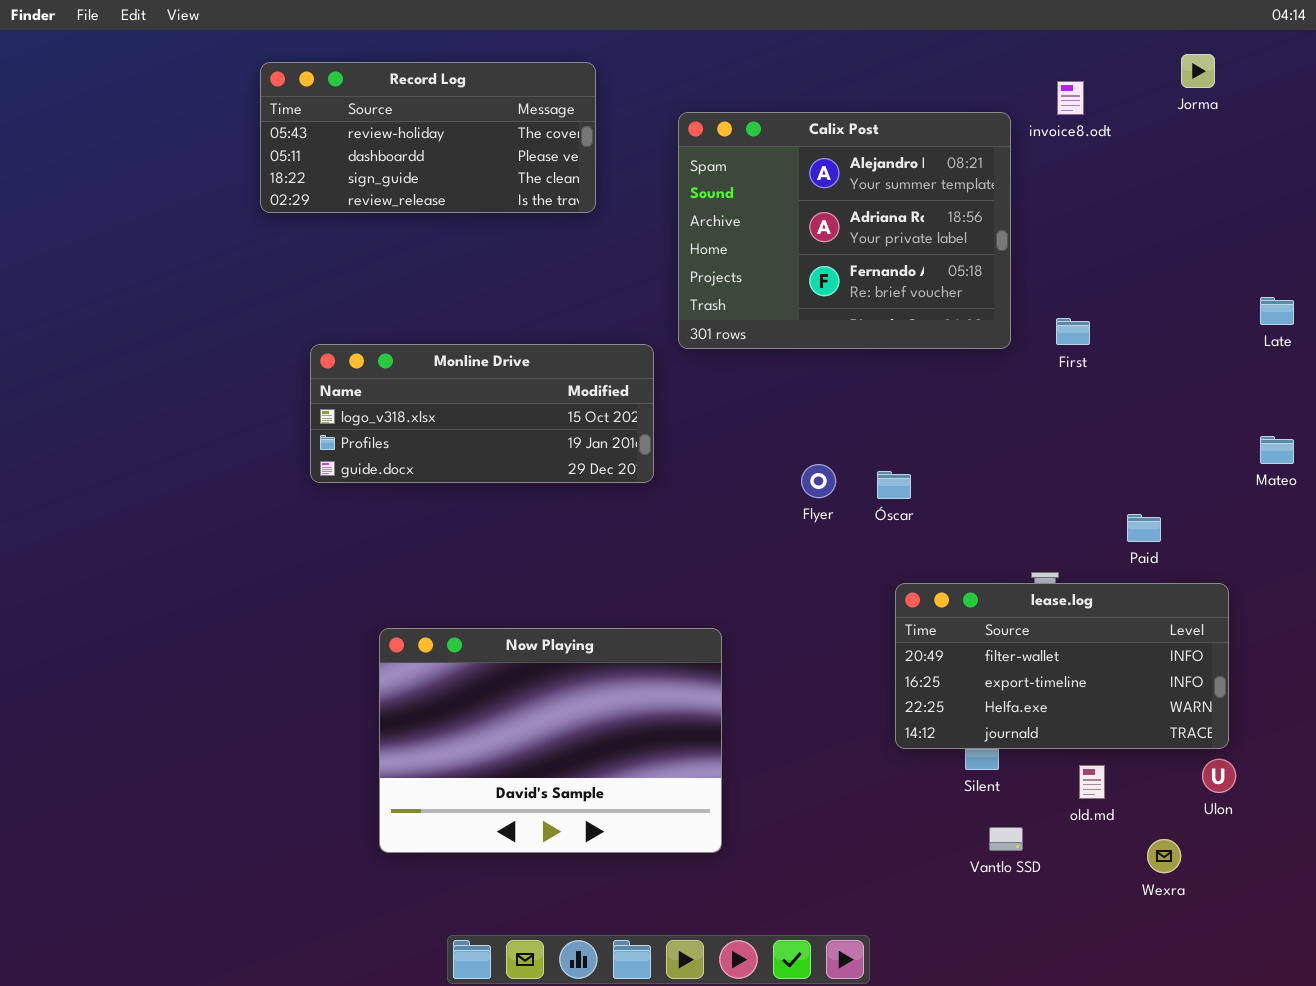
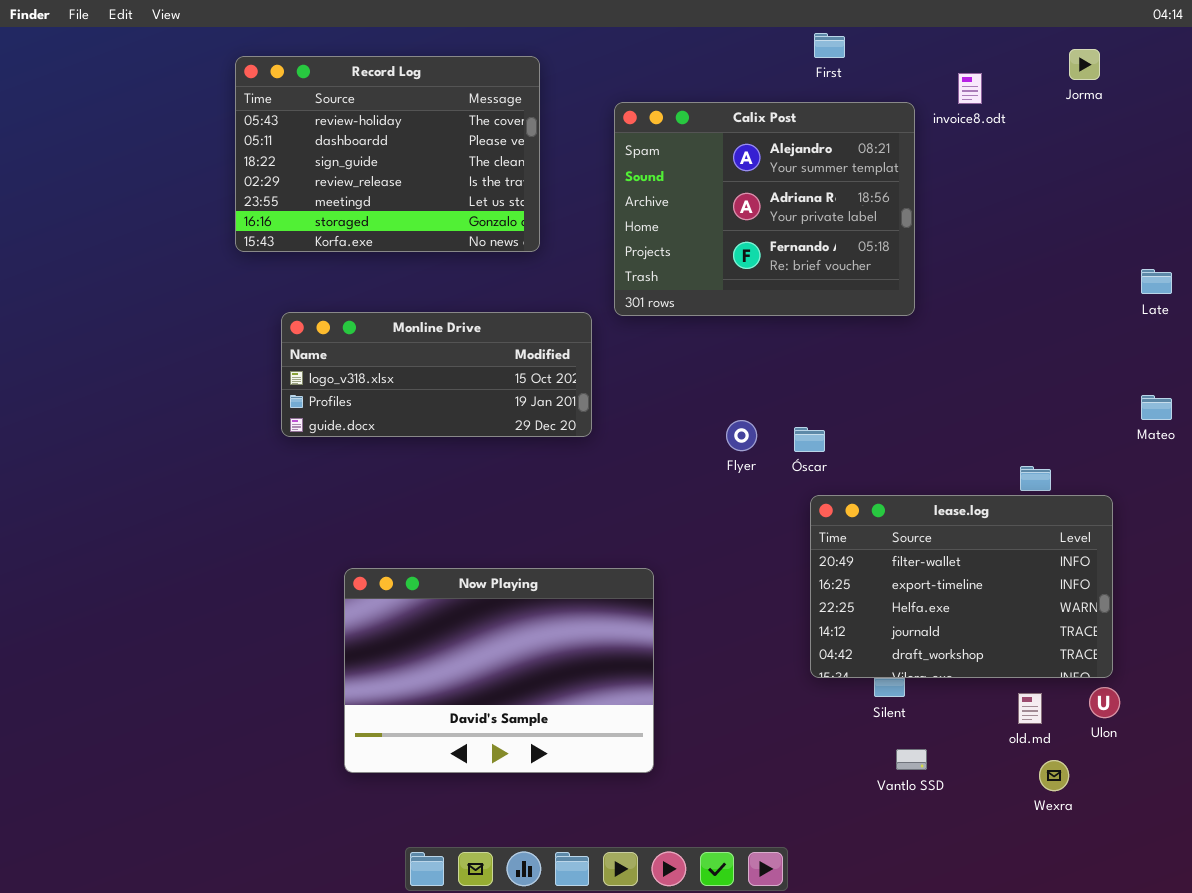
Record Log: [260,62,596,213] -> [235,56,540,252], resized
First: [1056,318,1090,345] -> [814,33,845,58], moved
lease.log: [895,583,1229,749] -> [810,495,1113,678], resized
old.md: [1079,765,1105,799] -> [1018,693,1042,724], moved

